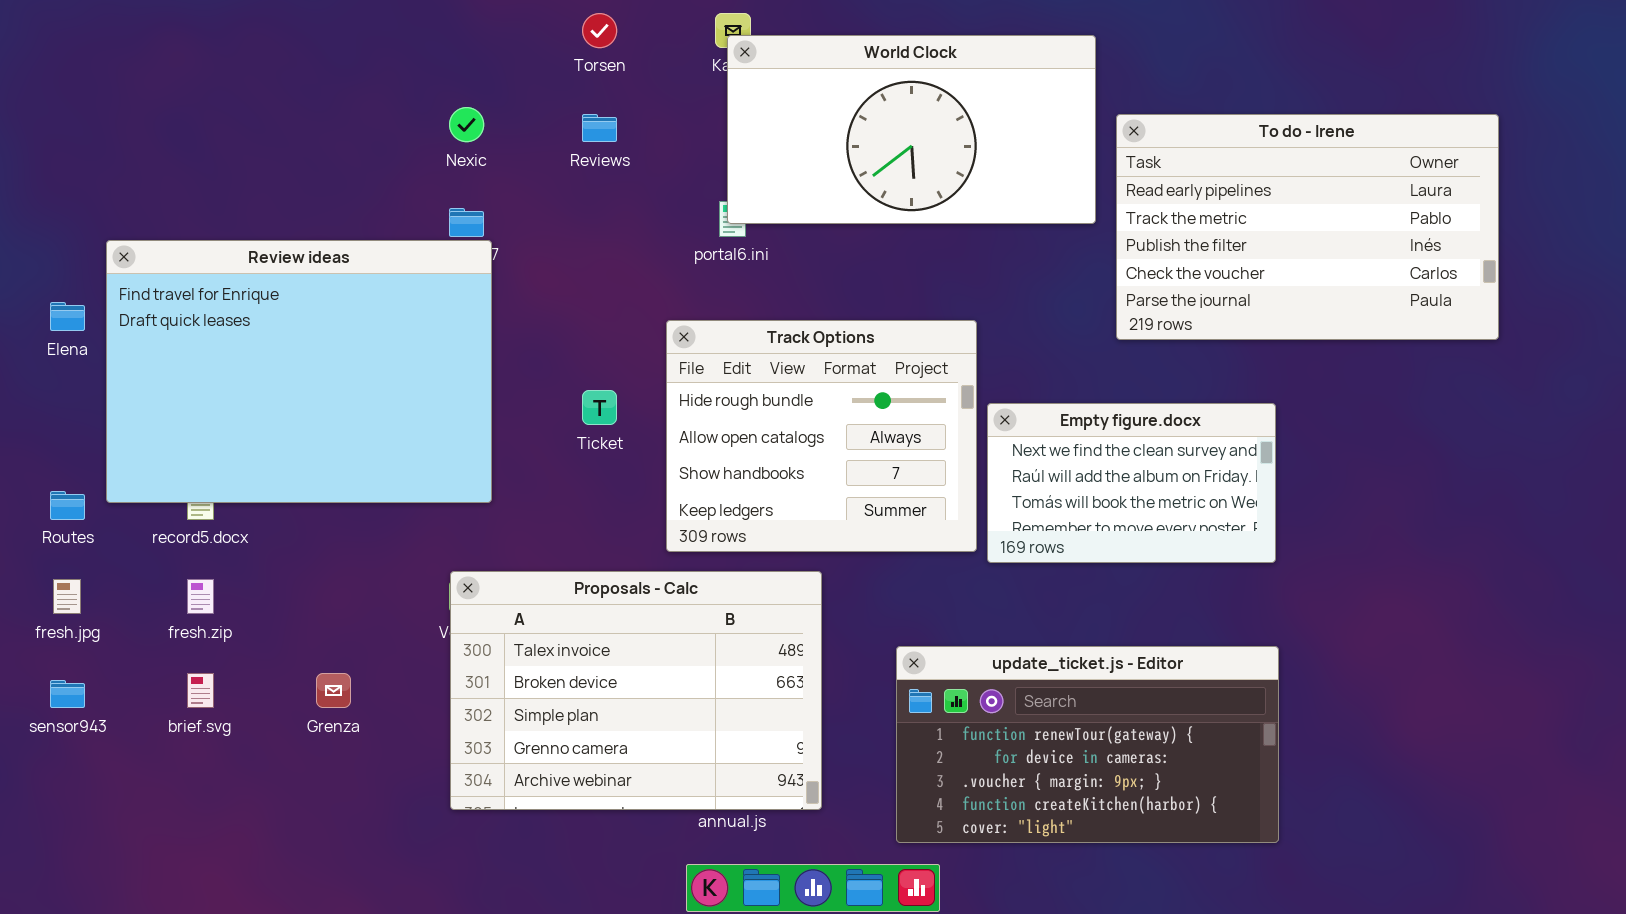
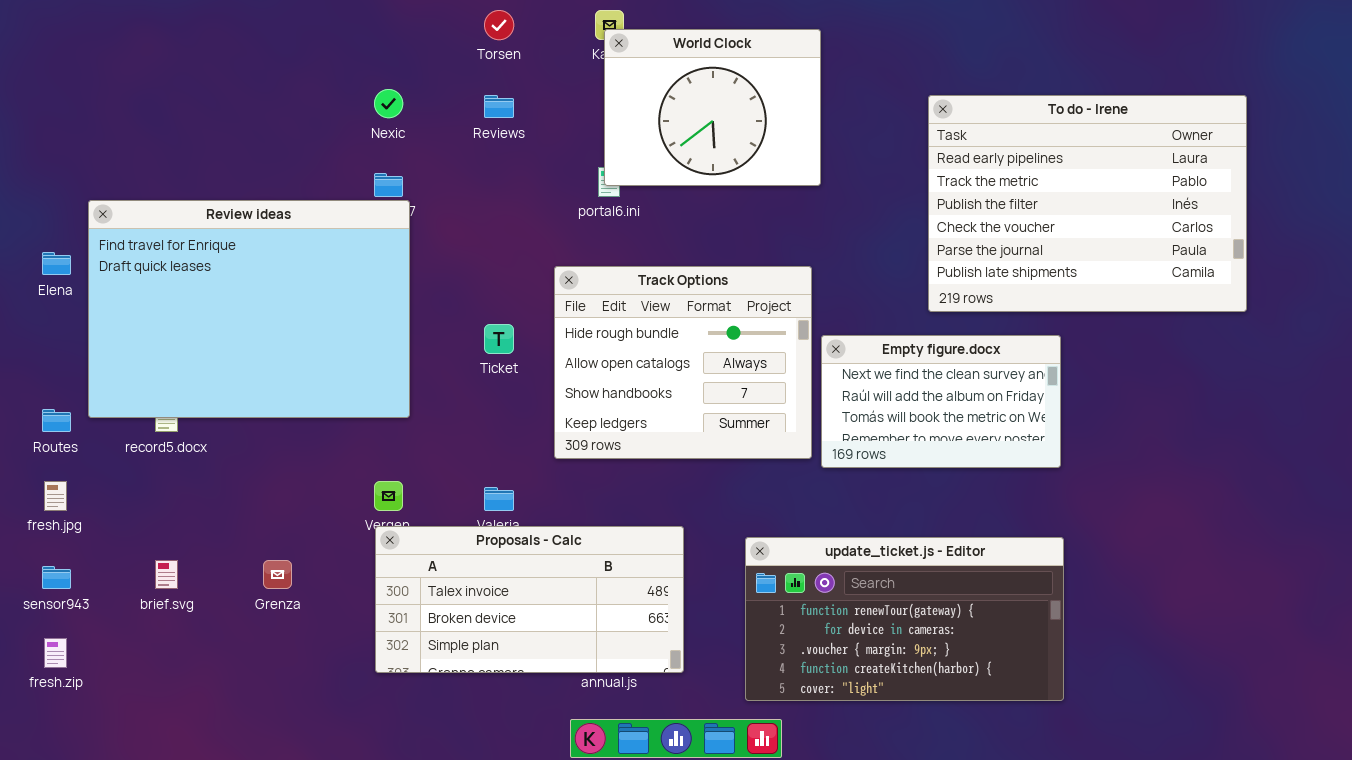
World Clock: [727,35,1096,224] -> [604,29,821,186], resized
To do - Irene: [1116,114,1499,340] -> [928,95,1247,312], resized
Proposals - Calc: [450,571,822,810] -> [375,526,684,673], resized
fresh.zip: [187,579,214,614] -> [44,638,67,668], moved

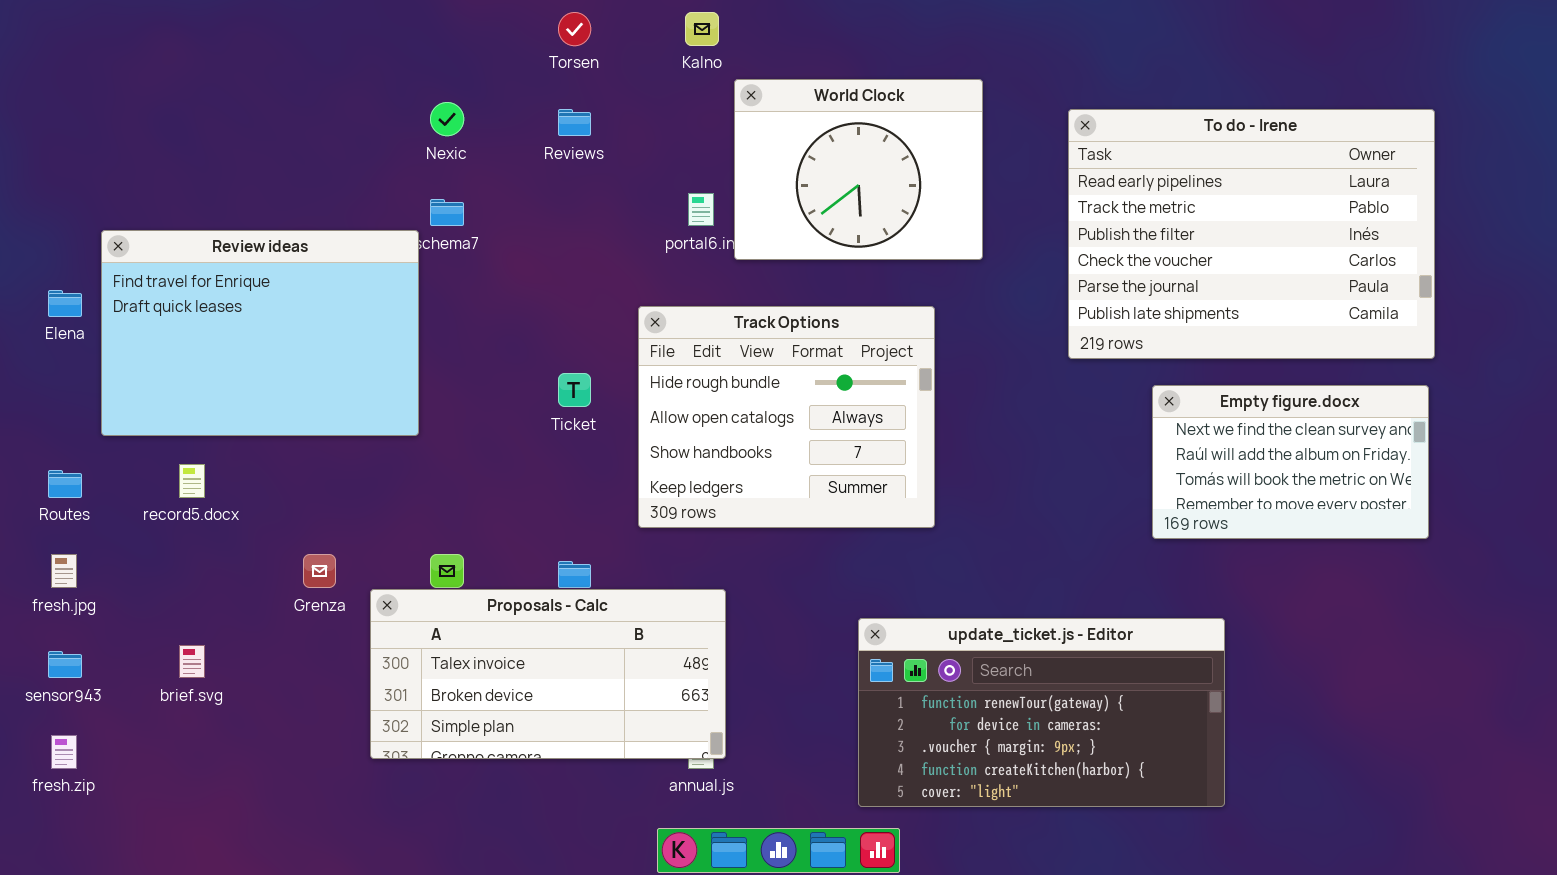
World Clock: [604,29,821,186] -> [734,79,983,260], moved
Review ideas: [88,200,410,418] -> [101,230,419,436], resized
Empty figure.docx: [821,335,1061,468] -> [1152,385,1429,539], moved
Proposals - Calc: [375,526,684,673] -> [370,589,726,759], moved
Grenza: [263,560,292,589] -> [303,554,336,588], moved

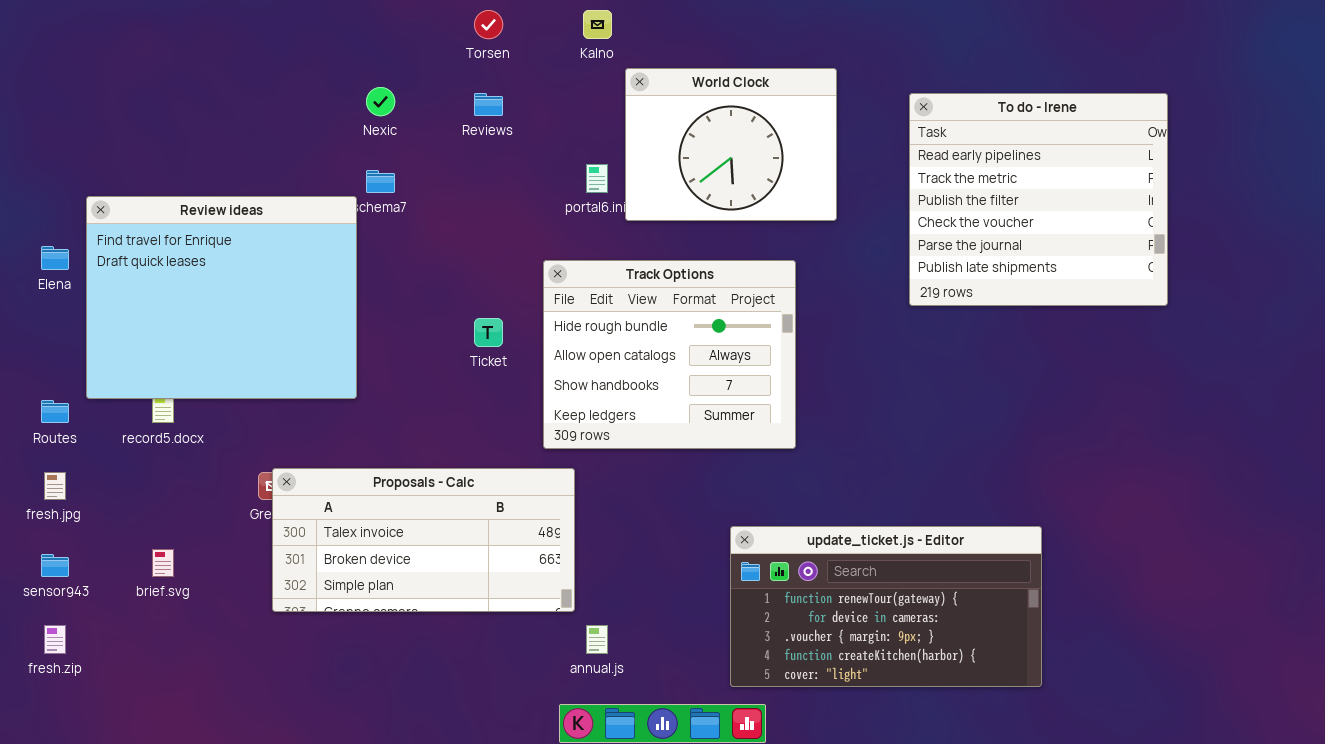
To do - Irene: [1068,109,1435,359] -> [909,93,1168,306], resized
Review ideas: [101,230,419,436] -> [86,196,357,399], resized
Empty figure.docx: [1152,385,1429,539] -> none, closed
Proposals - Calc: [370,589,726,759] -> [272,468,575,612], moved

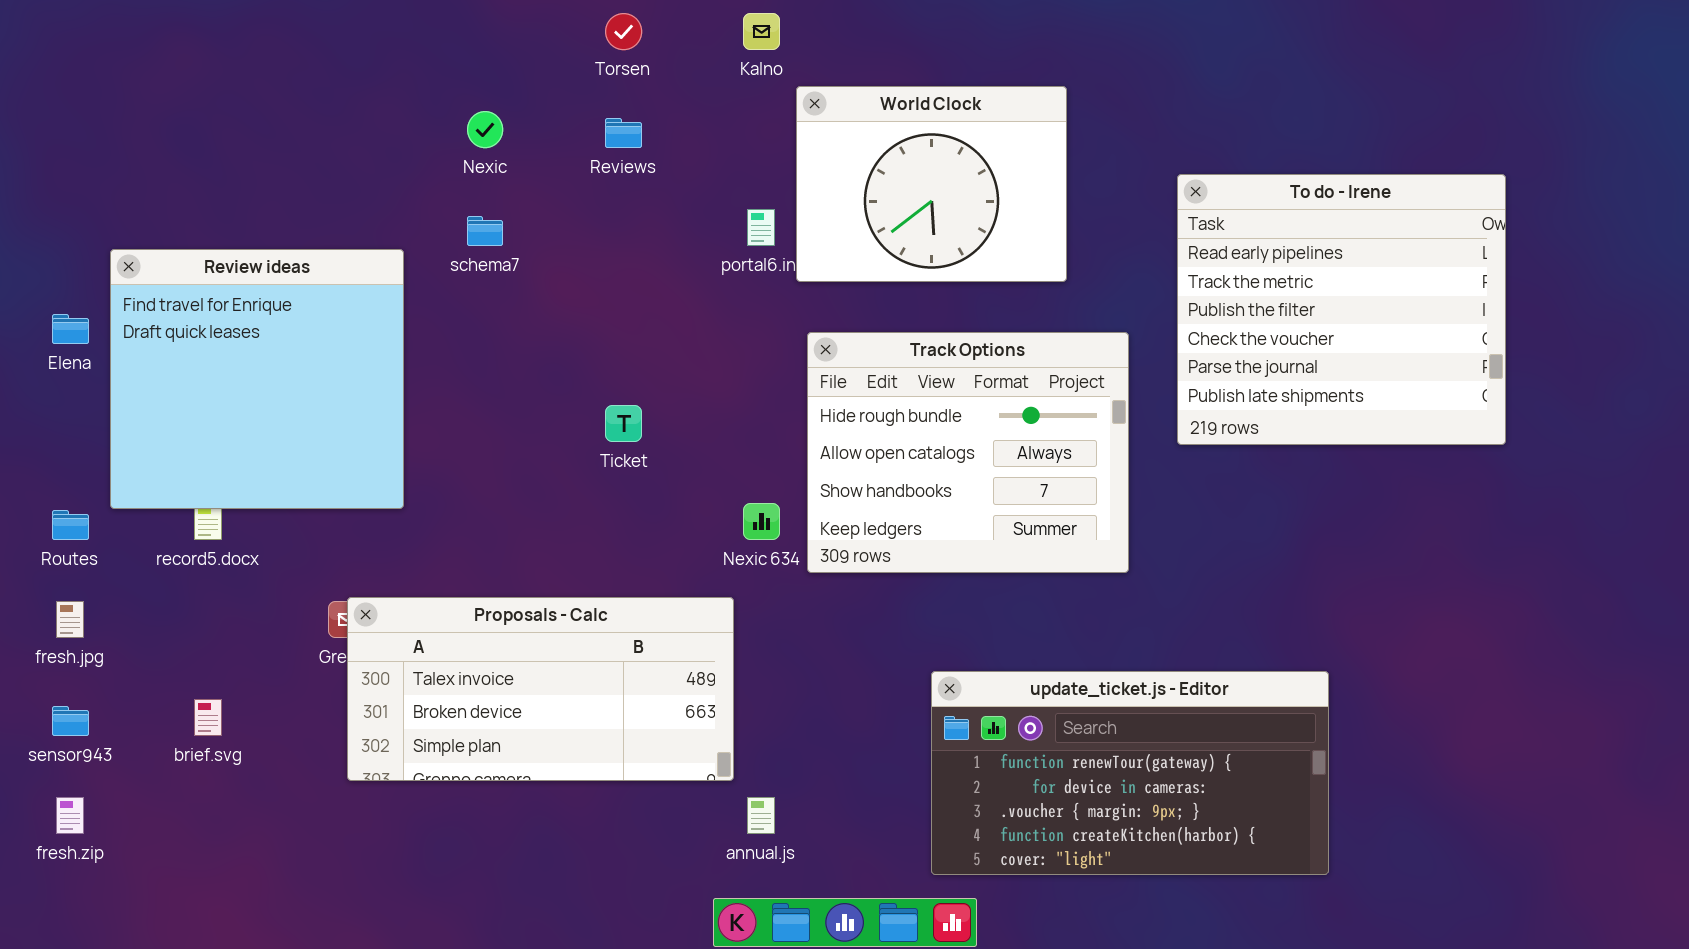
To do - Irene: [909,93,1168,306] -> [1177,174,1506,445], moved
Review ideas: [86,196,357,399] -> [110,249,404,509], resized
Track Options: [543,260,796,449] -> [807,332,1129,573], moved

